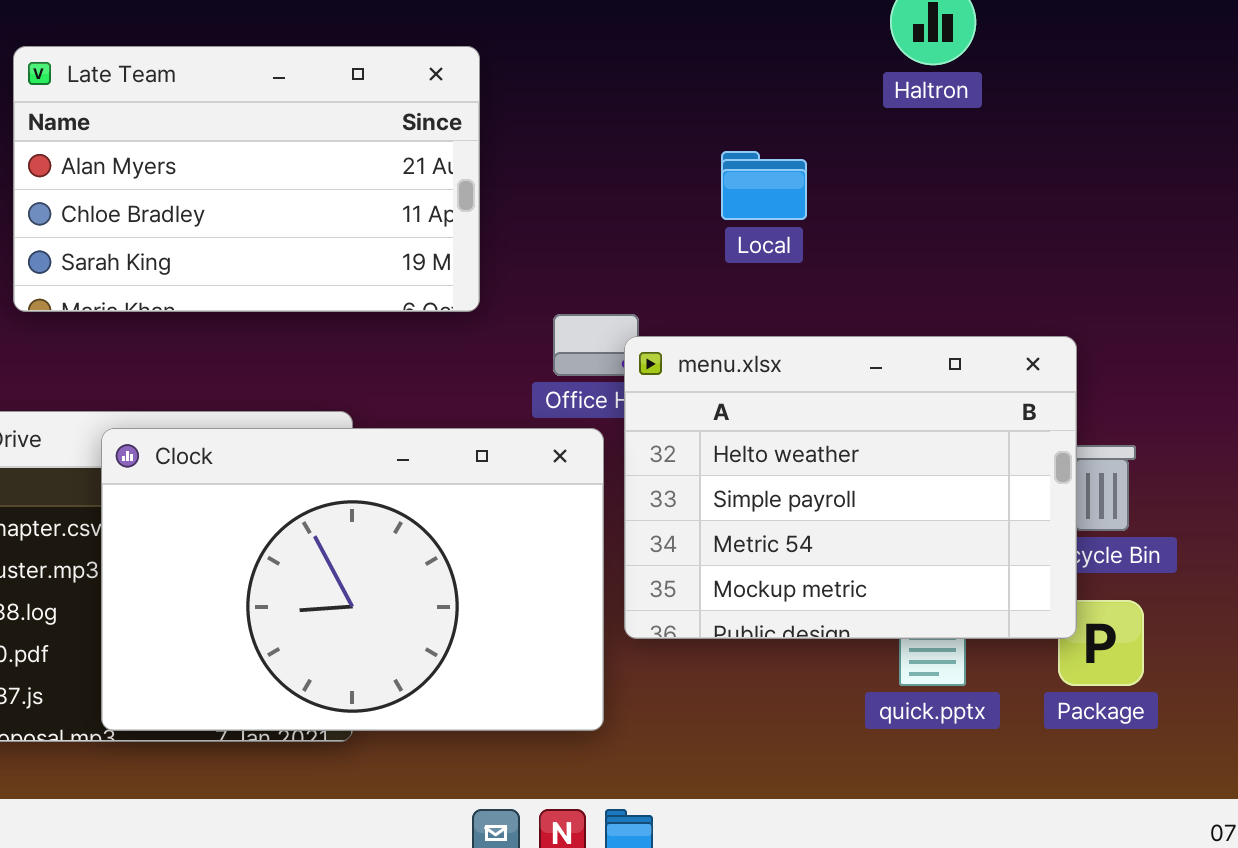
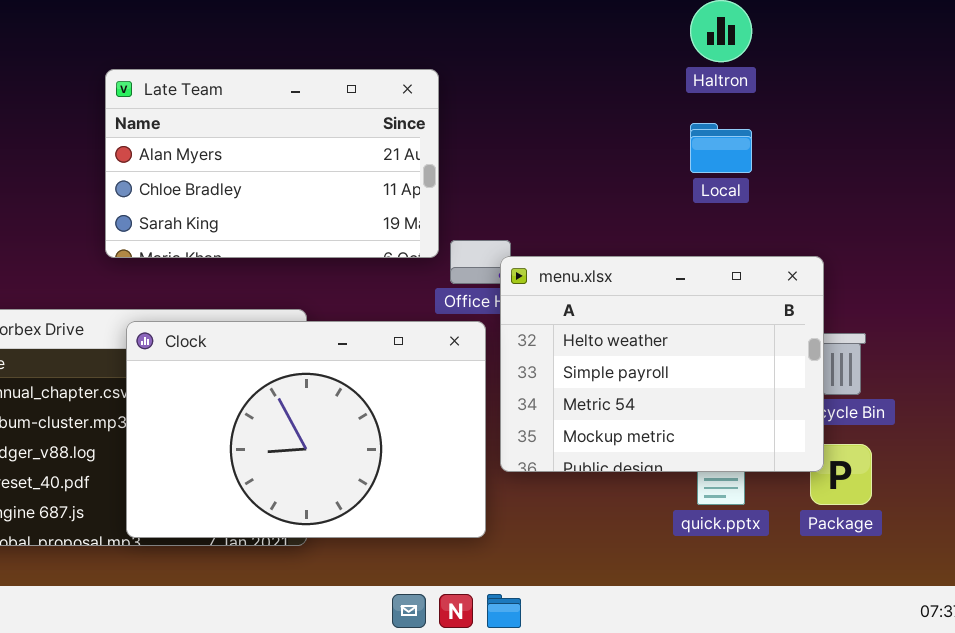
Late Team: [13,46,480,312] -> [105,69,439,258], moved
Local: [721,151,807,220] -> [690,123,752,173], moved

